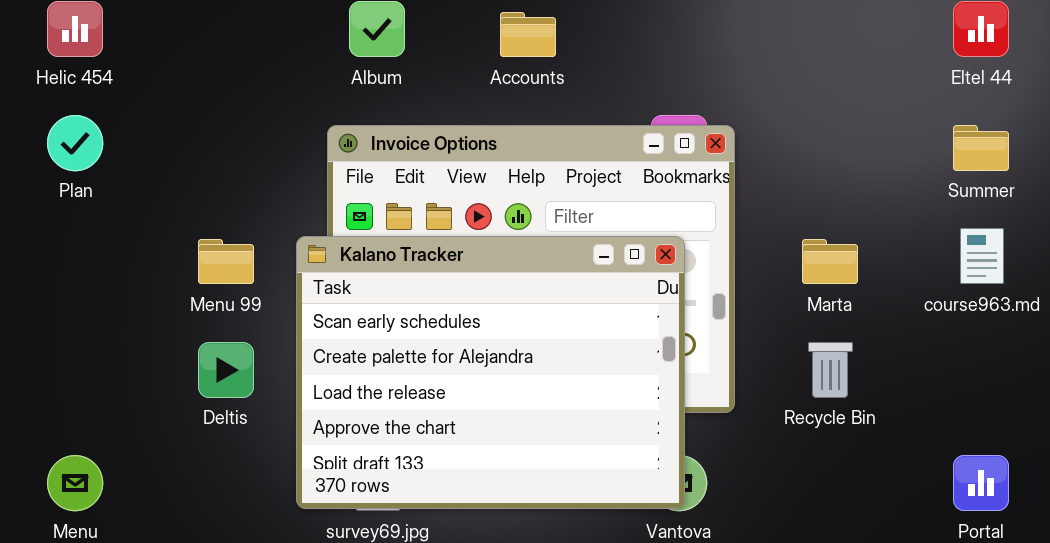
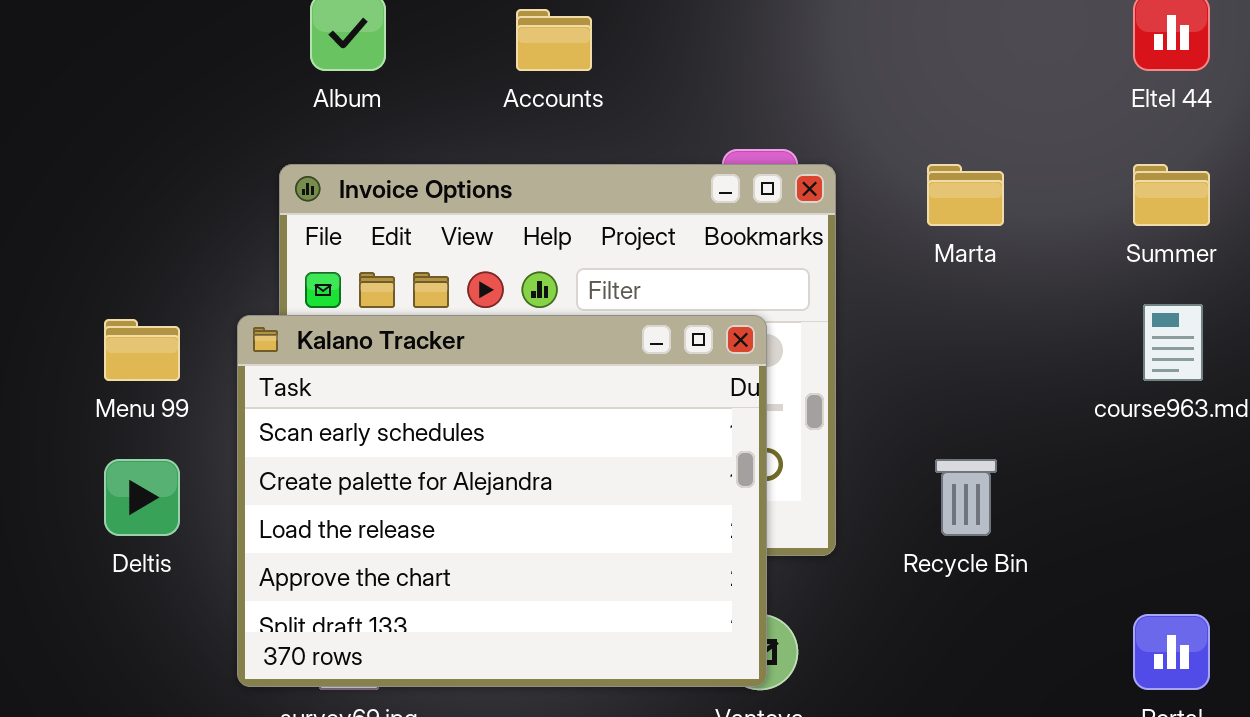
Marta: [802,239,858,284] -> [927,164,1004,226], moved

